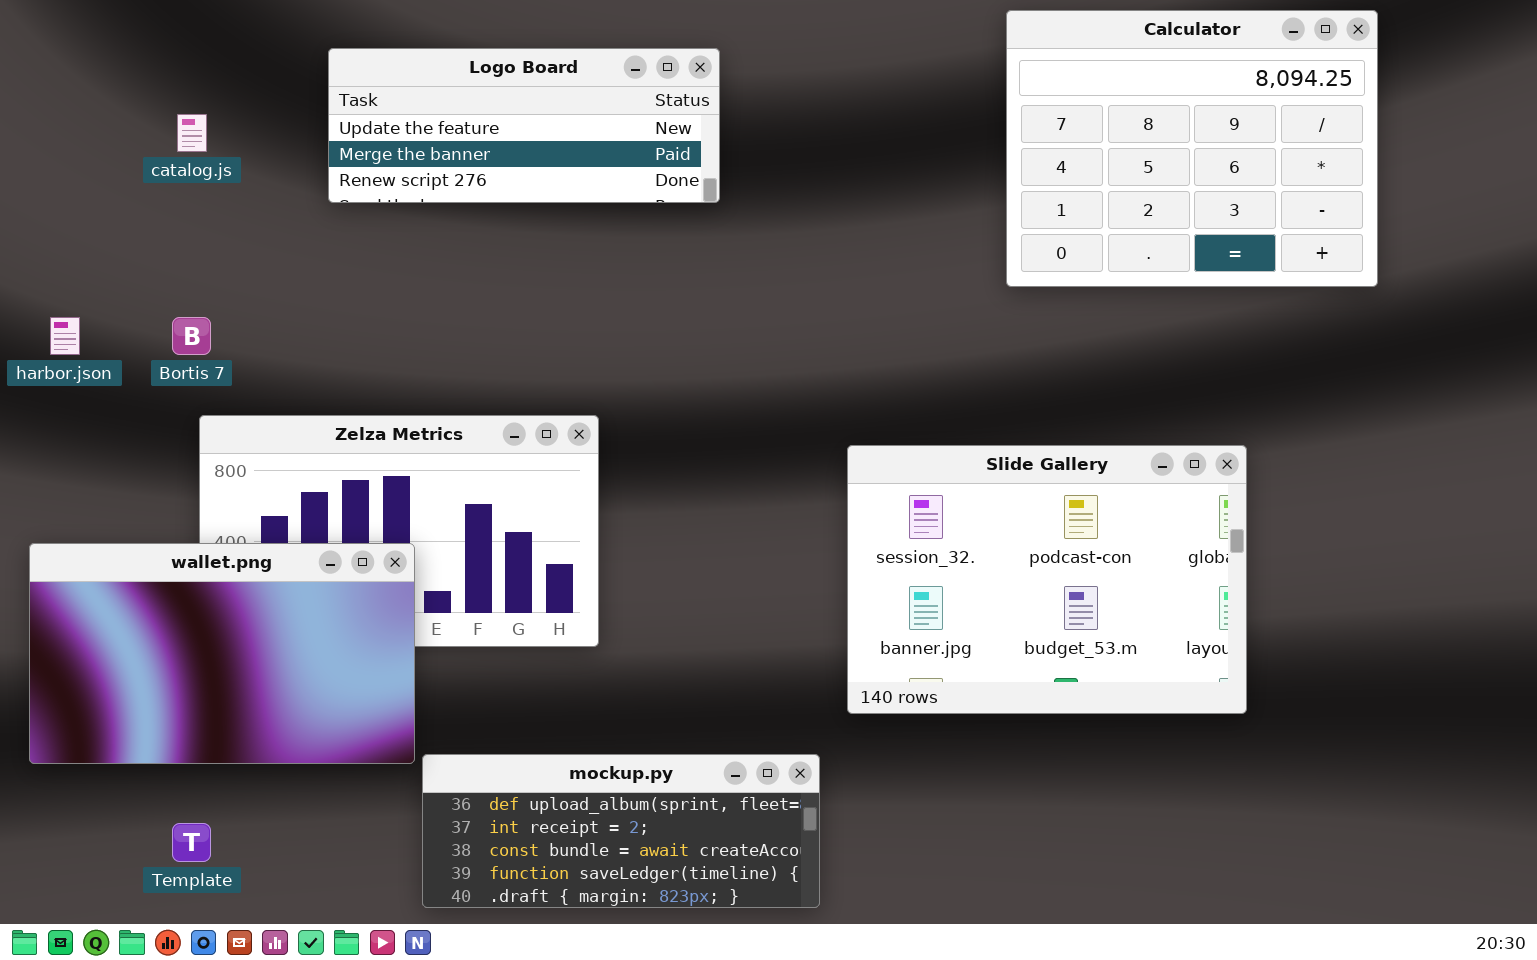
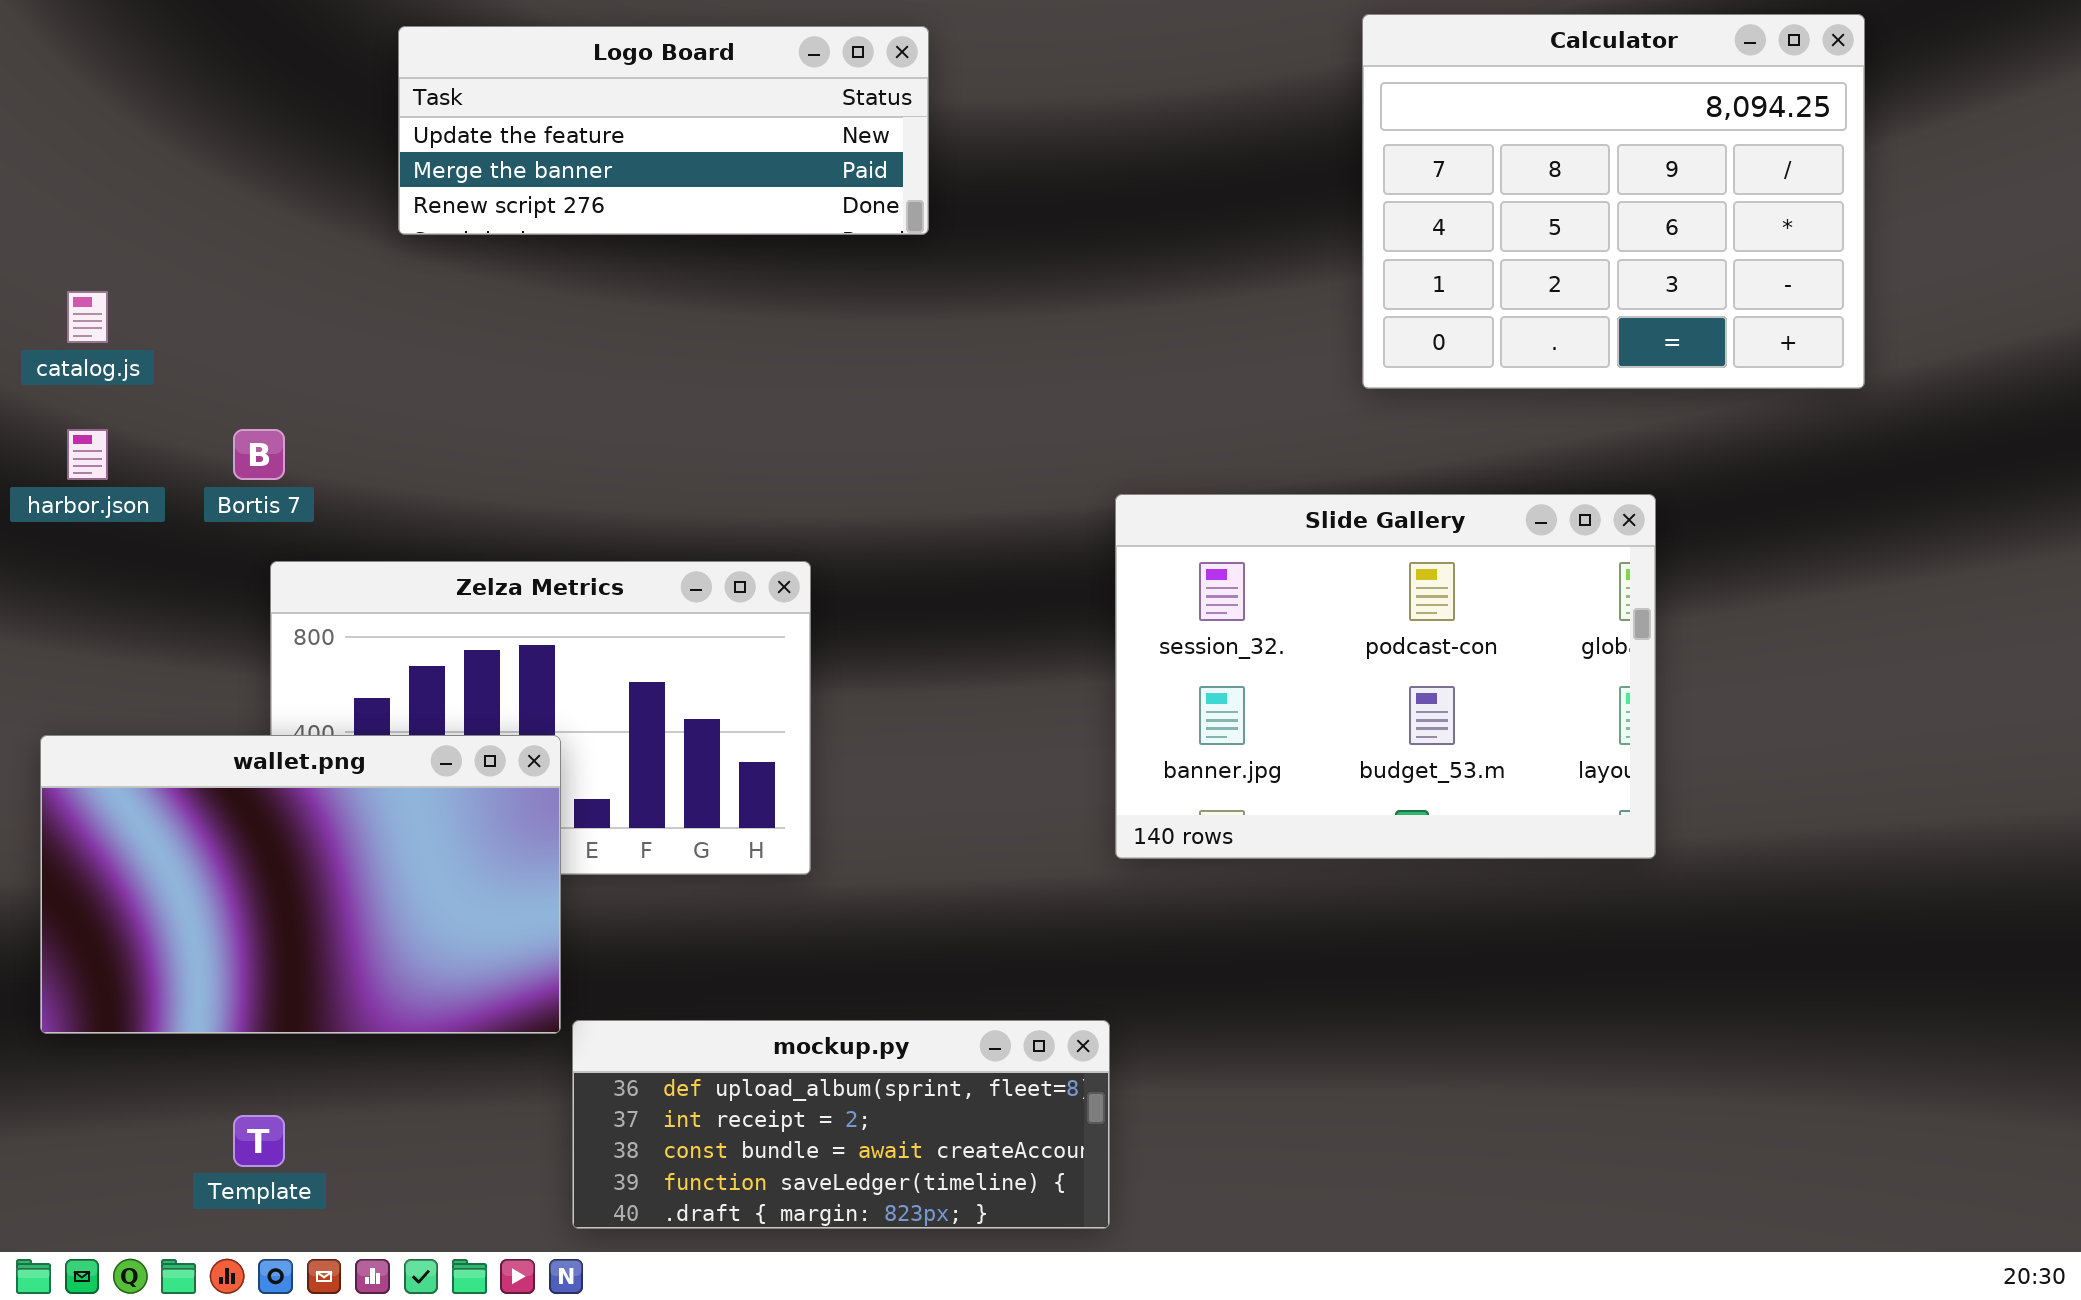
Logo Board: [328,48,720,203] -> [398,26,929,235], moved
catalog.js: [177,114,207,152] -> [67,291,108,343], moved
Slide Gallery: [847,445,1247,714] -> [1115,494,1656,859], moved

